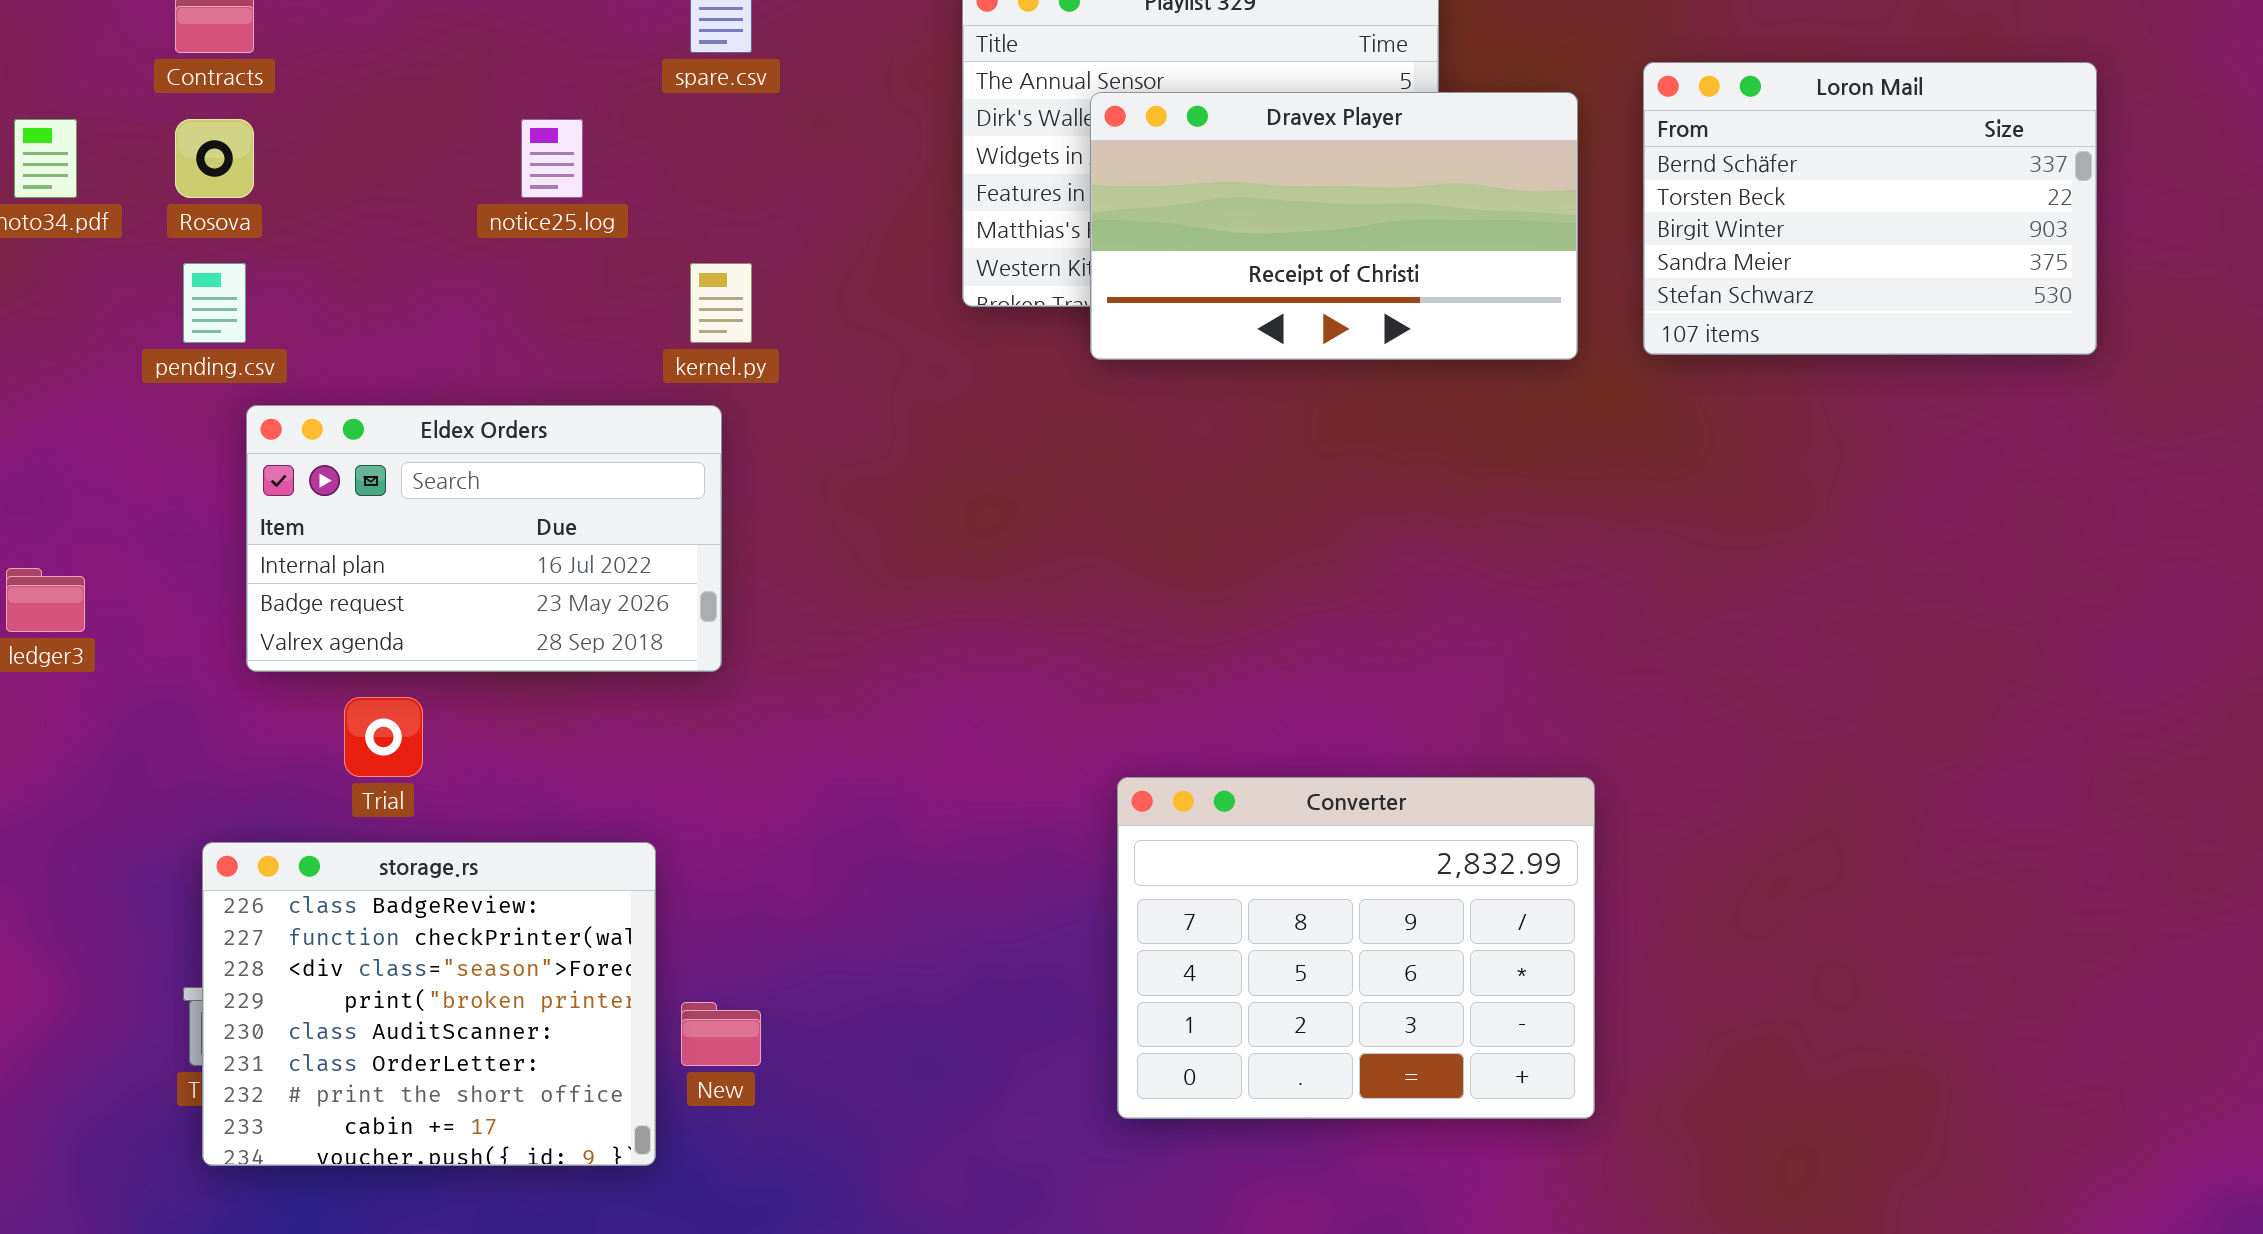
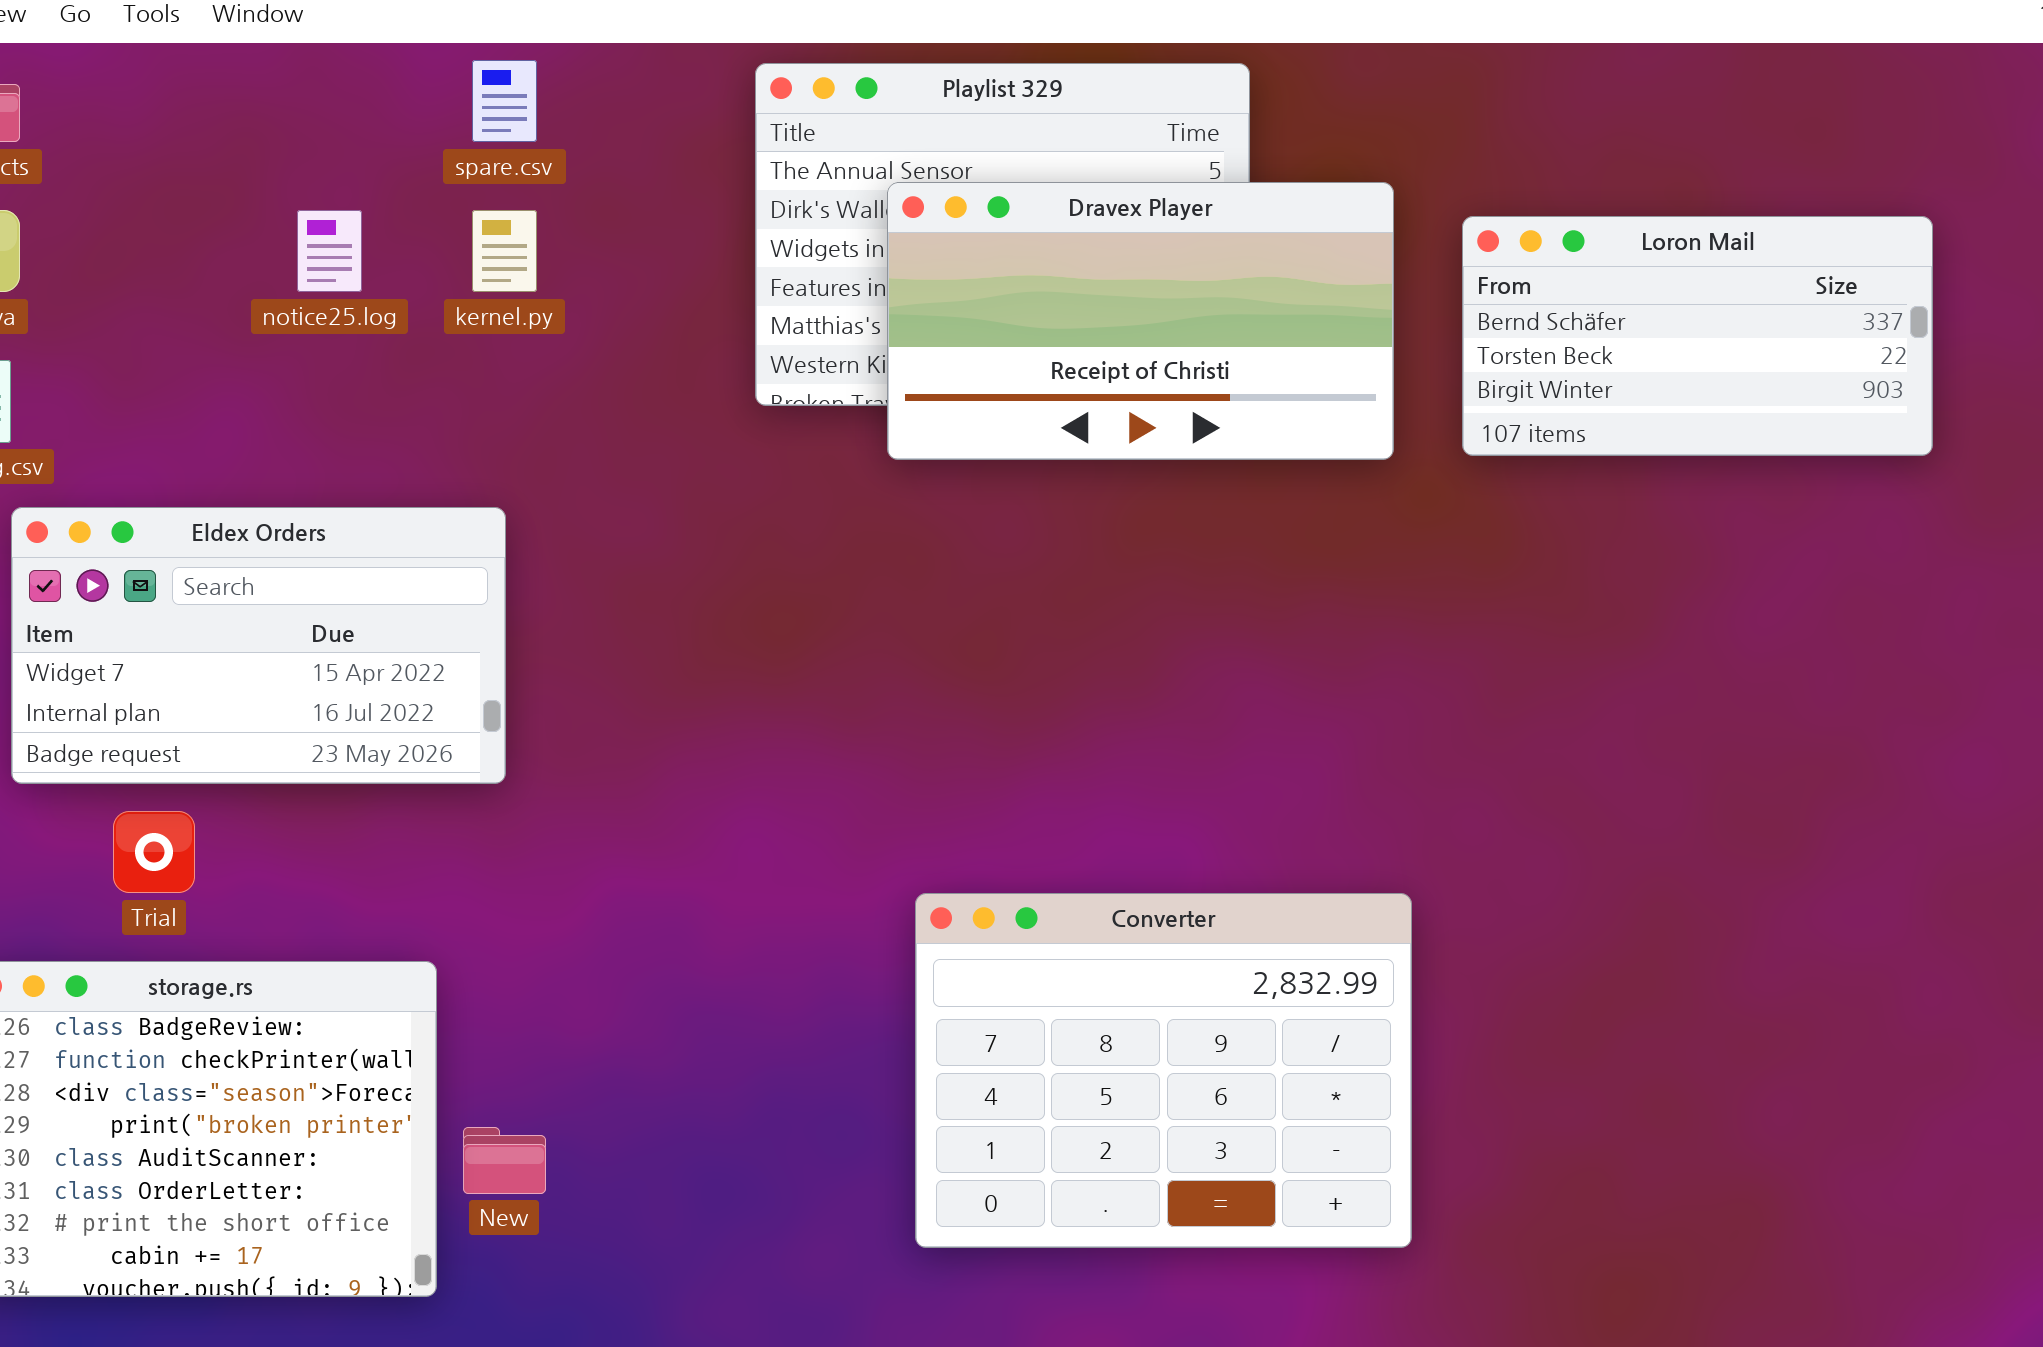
Loron Mail: [1643,62,2097,355] -> [1462,216,1933,456], resized
kernel.py: [690,263,752,343] -> [472,210,537,292], moved
Eldex Orders: [246,405,722,672] -> [11,507,506,784], scrolled up 1 row

